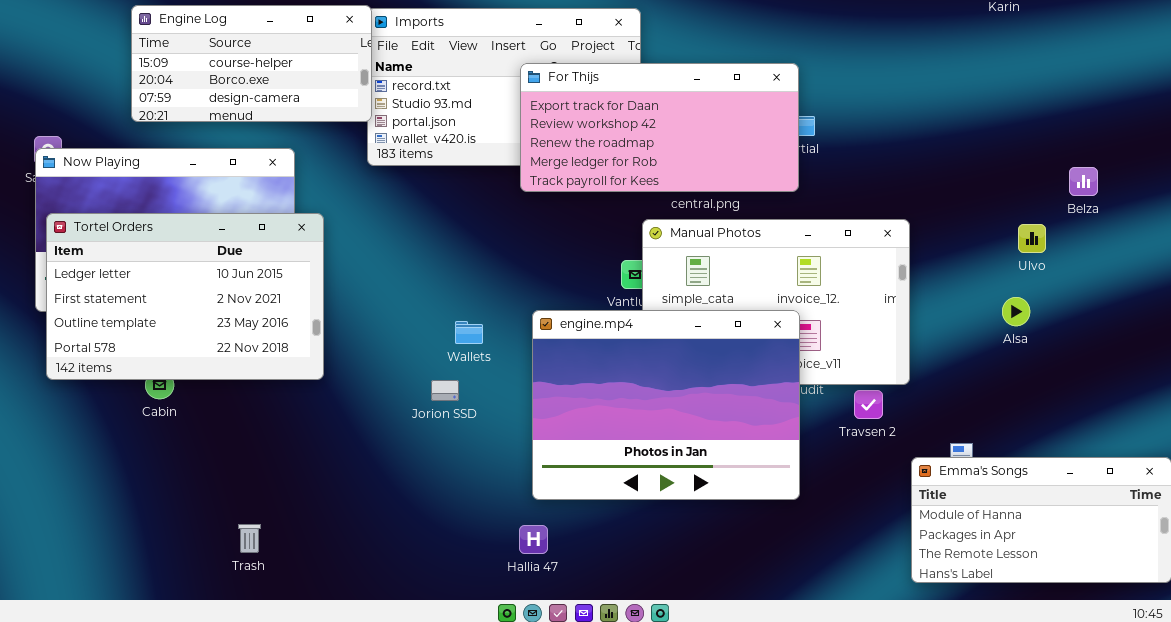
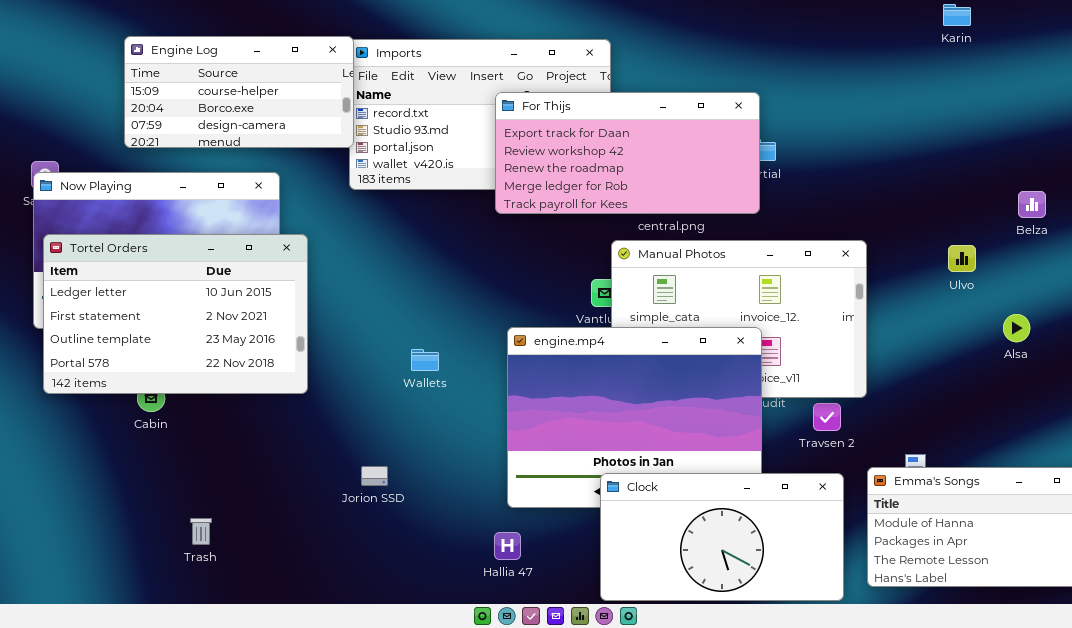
Ulvo: [1018,224,1046,253] -> [948,245,976,272], moved
Alsa: [1002,297,1030,326] -> [1003,314,1030,342], moved
Wallets: [455,321,483,344] -> [411,349,439,371], moved
Jorion SSD: [431,380,459,401] -> [361,466,388,486], moved
Clock: none -> [600,473,844,601], opened
Trash: [238,524,261,553] -> [190,518,212,545], moved

